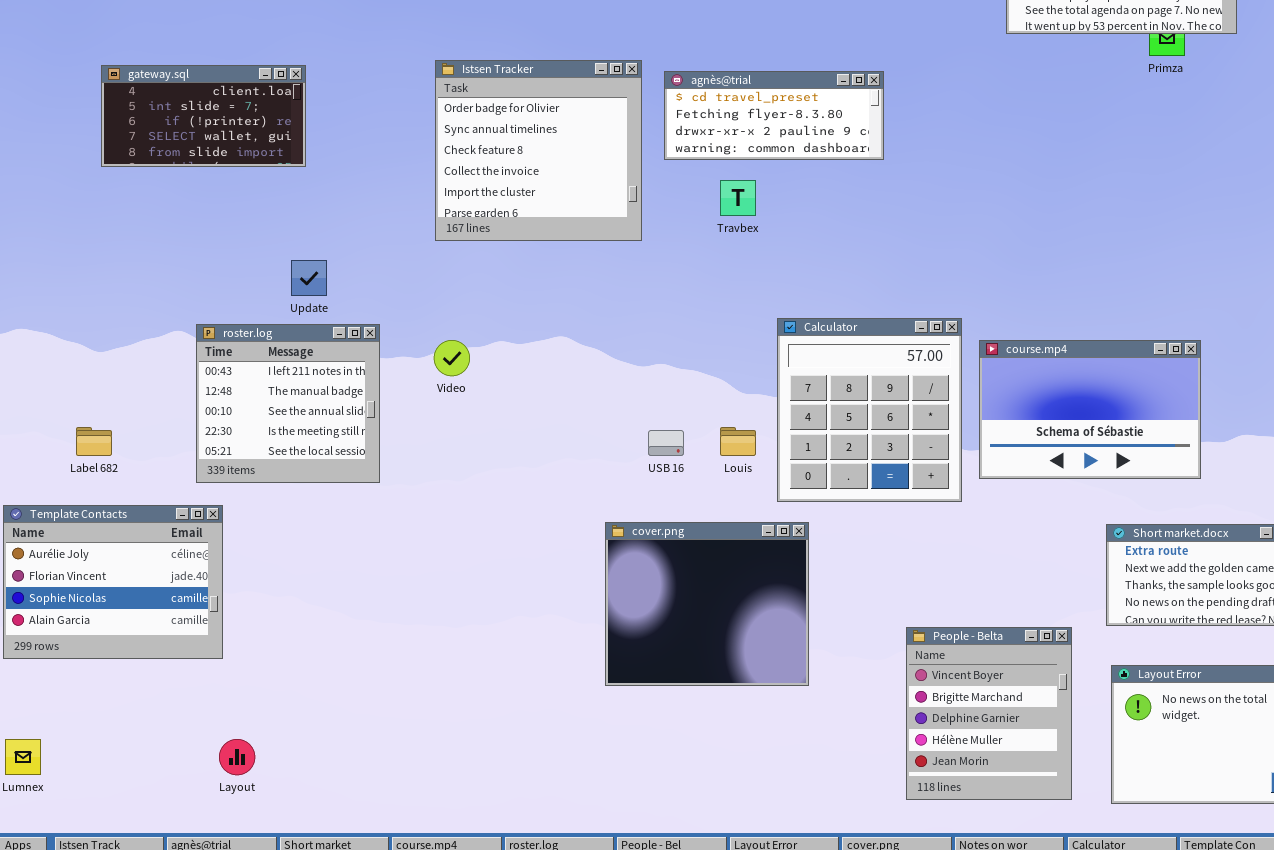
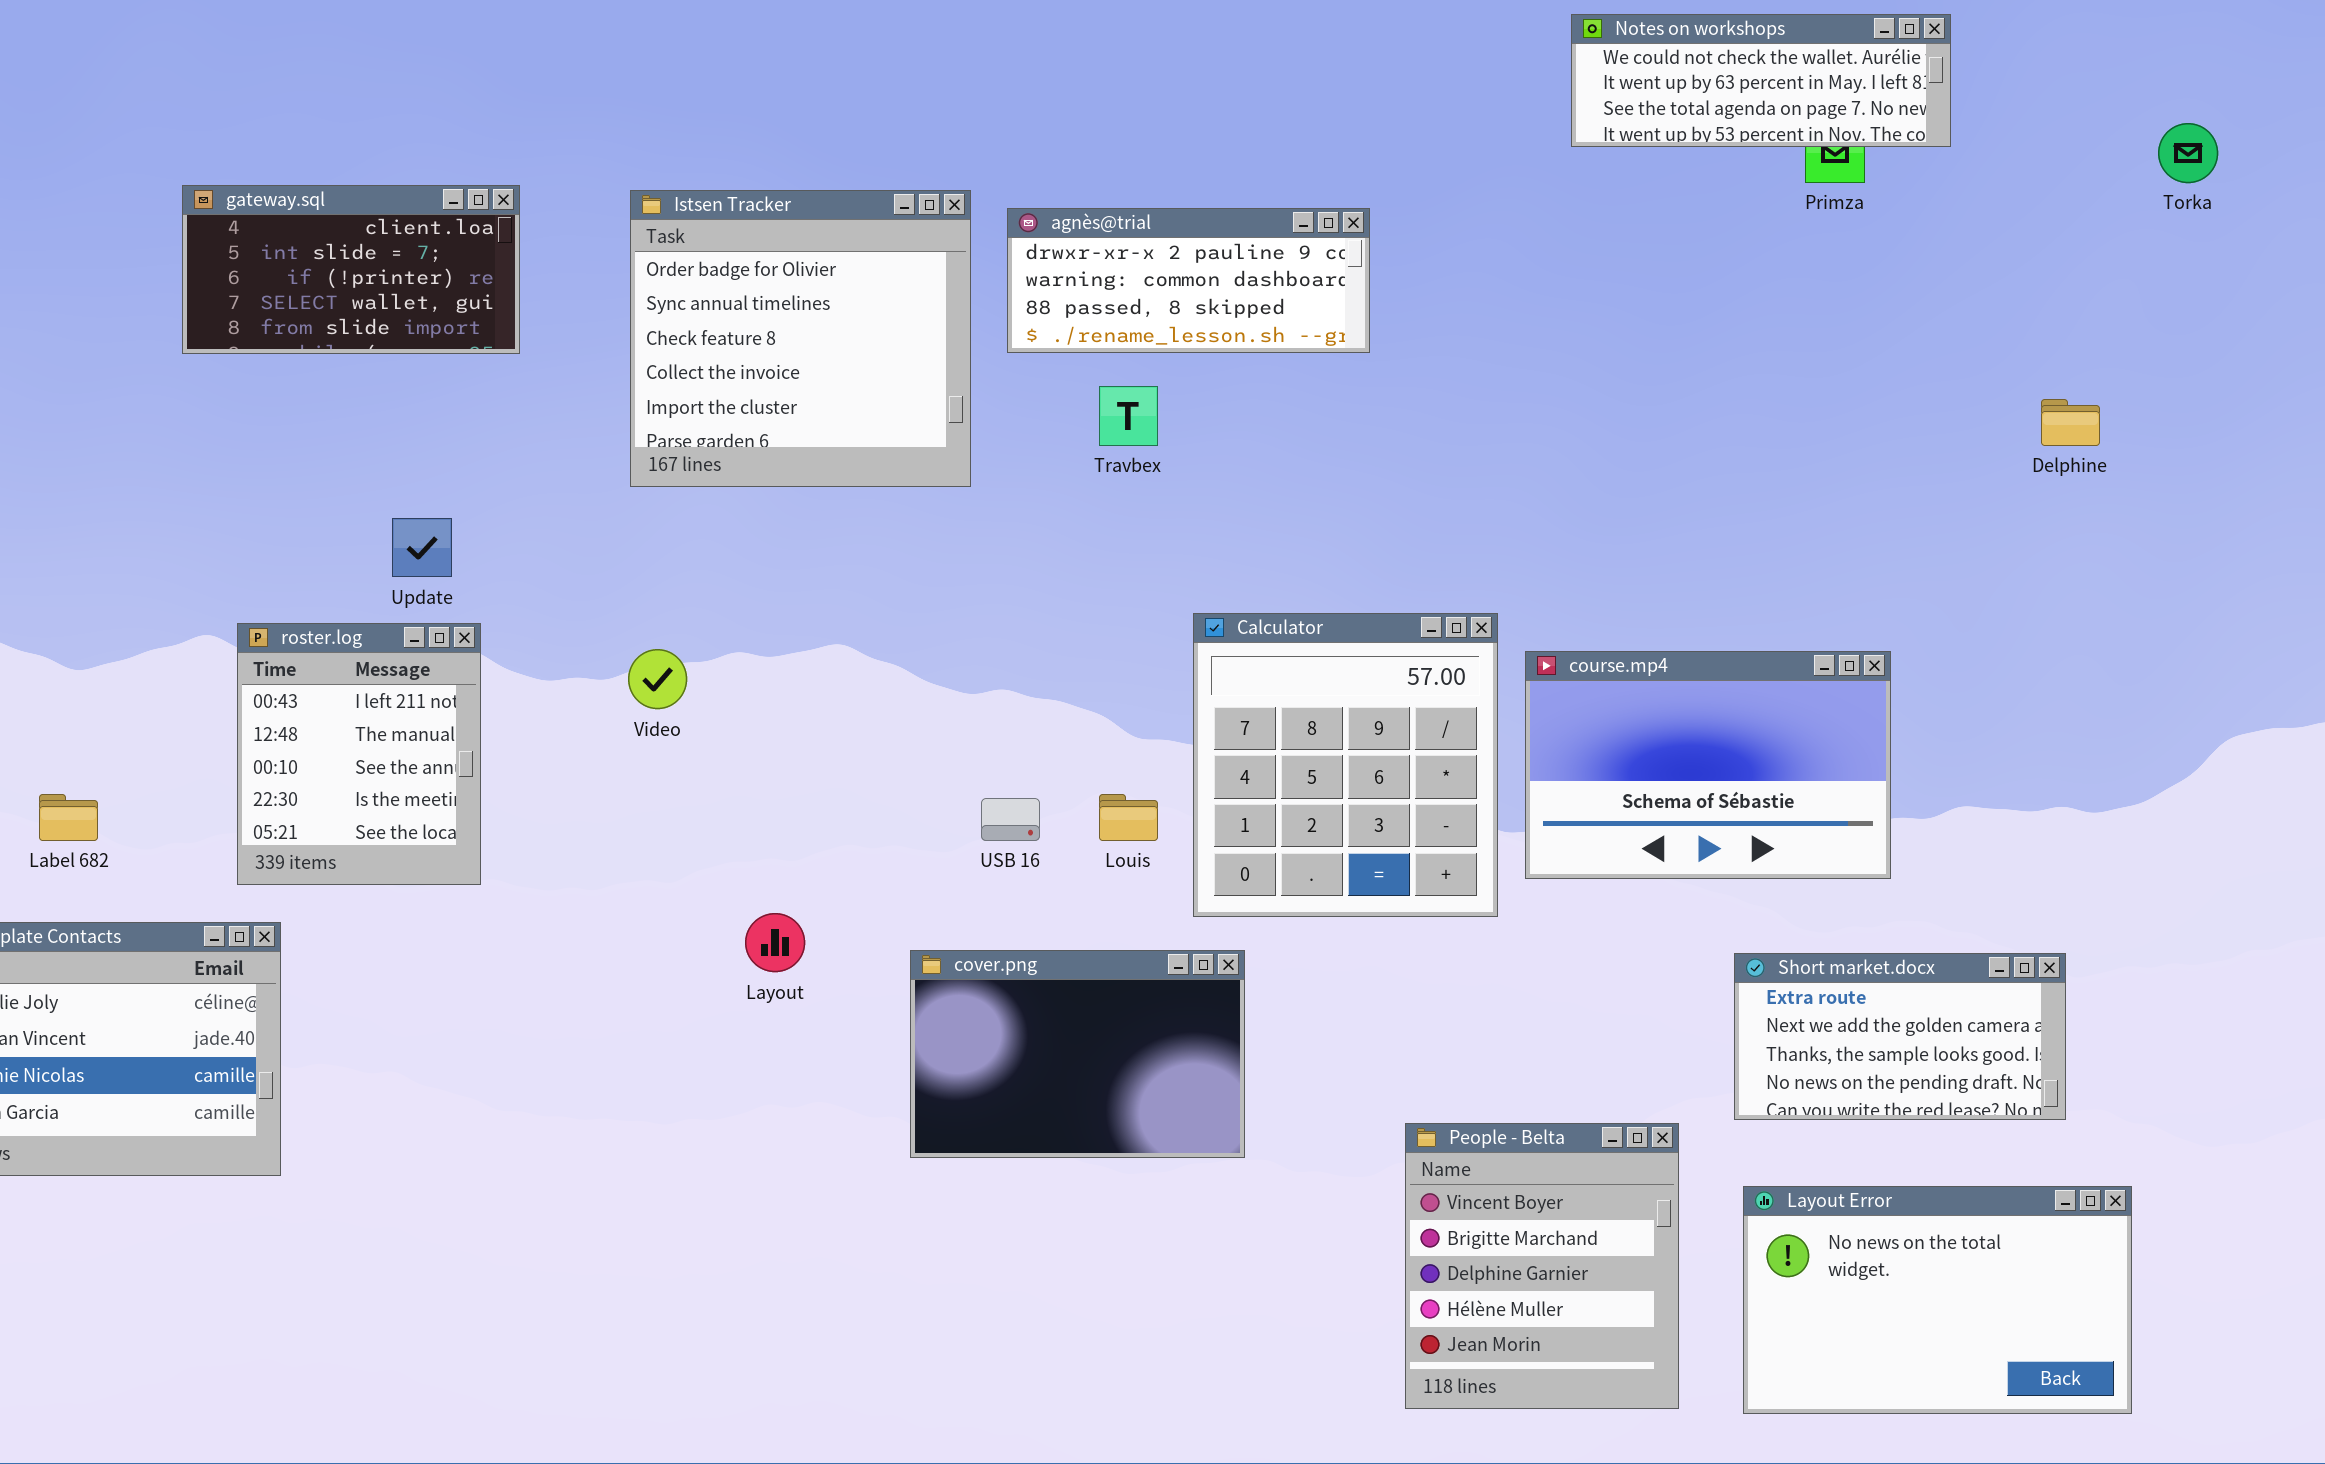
gateway.sql: [101,65,306,167] -> [182,185,520,354], moved
agnès@trial: [664,71,884,160] -> [1007,208,1370,353], scrolled down 2 rows
roster.log: [196,324,380,483] -> [237,623,481,885], resized
cover.png: [605,522,809,686] -> [910,950,1245,1158], resized
Layout: [219,739,255,775] -> [745,913,805,972], moved

